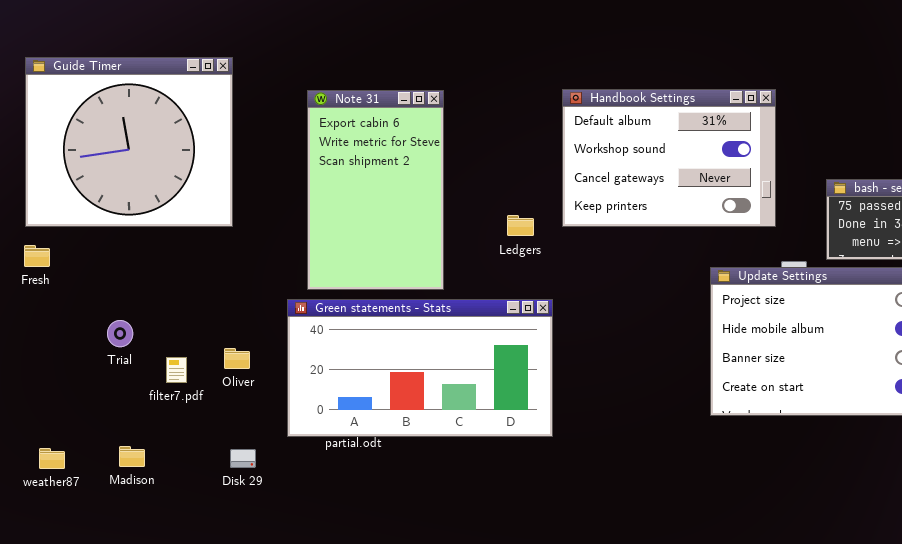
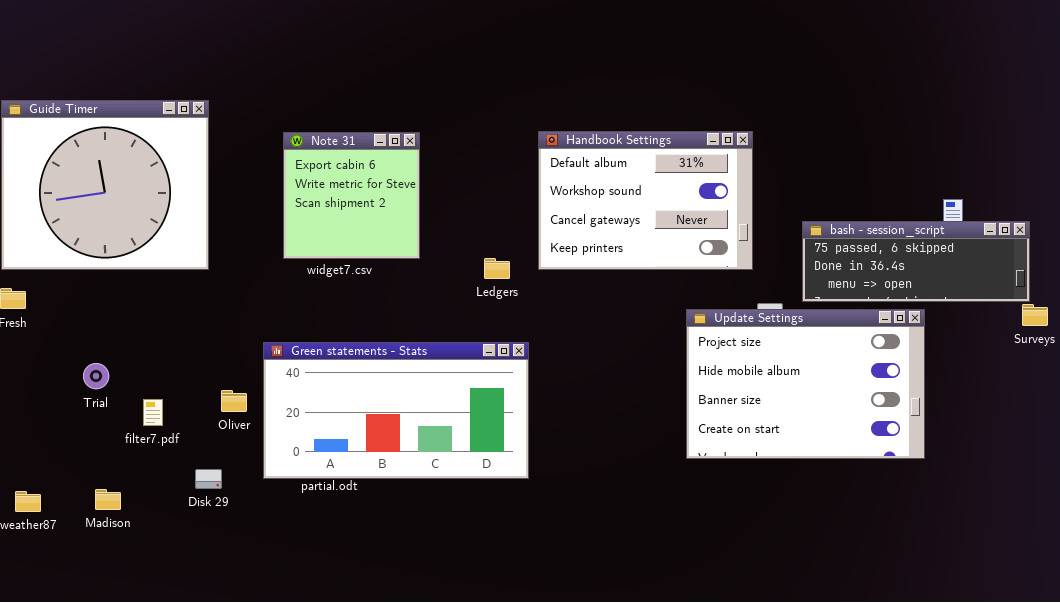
Note 31: [307,90,444,290] -> [283,132,420,259], resized
Oliver: [224,348,250,369] -> [221,390,247,412], moved
Disk 29: [230,449,256,468] -> [195,469,222,489], moved

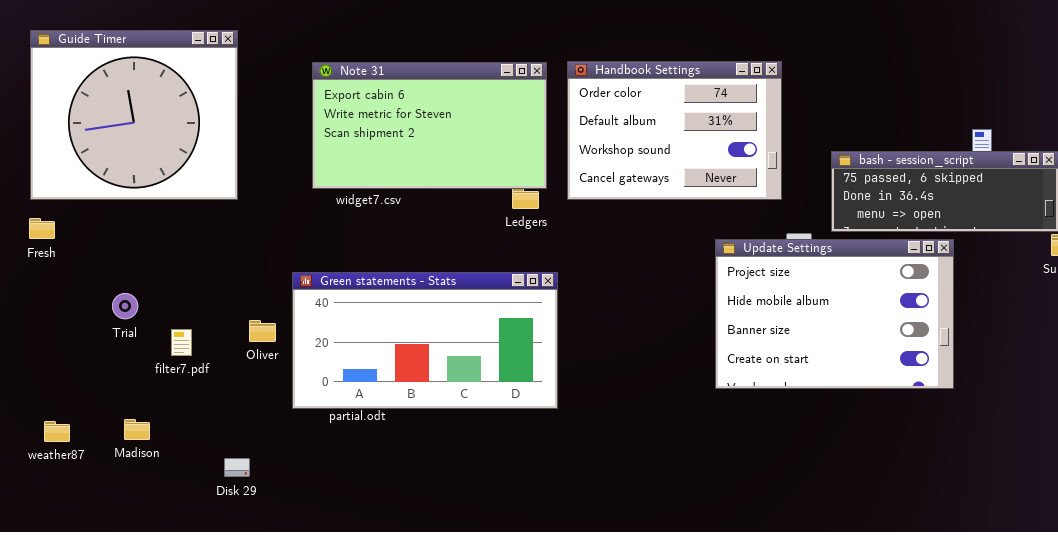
Handbook Settings: [538,131,753,270] -> [567,61,782,200], scrolled up 1 row
Note 31: [283,132,420,259] -> [312,62,547,189], resized
Disk 29: [195,469,222,489] -> [224,458,250,477], moved

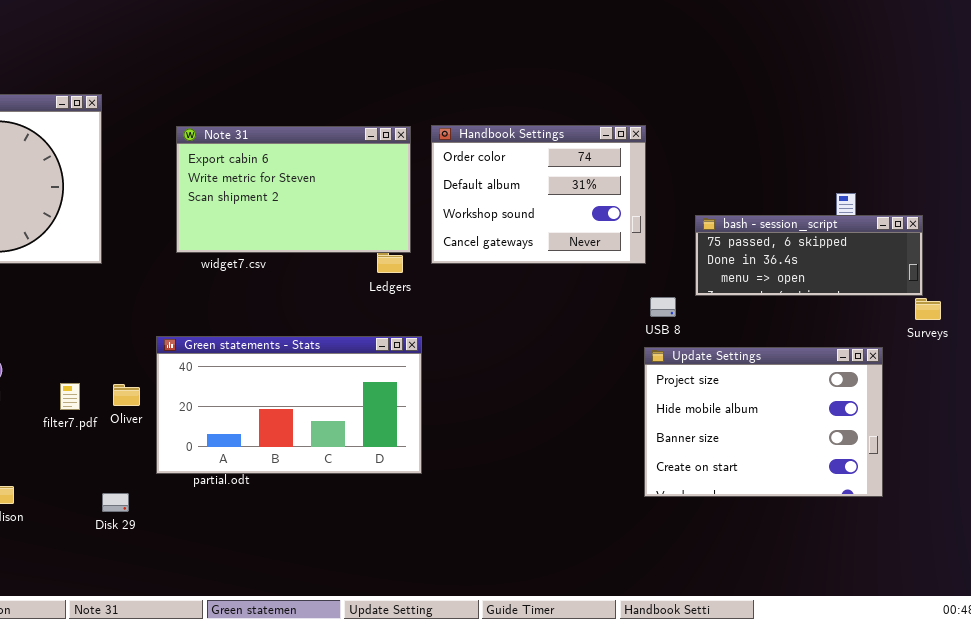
Update Settings: [715,239,954,389] -> [644,347,883,497], moved
filter7.pdf: [171,329,192,356] -> [60,383,80,410], moved
Disk 29: [224,458,250,477] -> [102,493,129,512], moved

